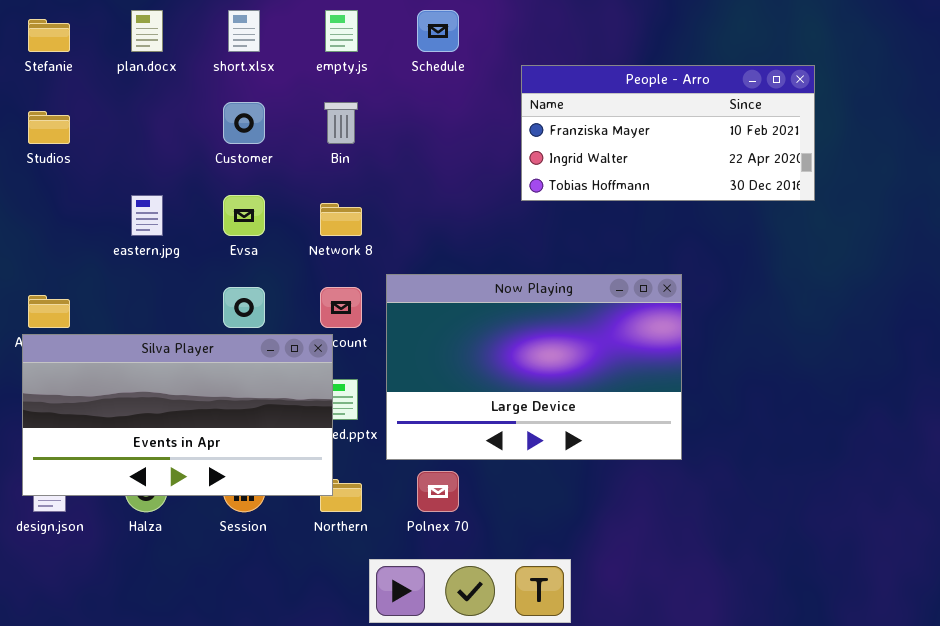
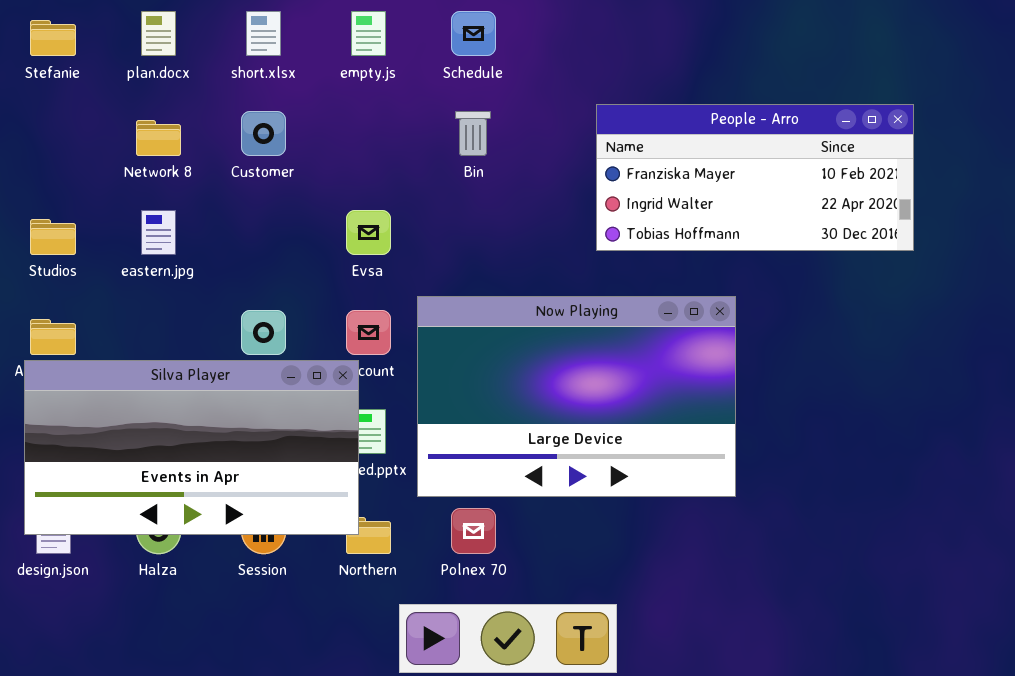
People - Arro: [521,65,815,201] -> [596,104,914,251], moved
Bin: [324,102,358,144] -> [455,111,491,156], moved
Studios: [28,111,70,144] -> [30,219,76,255], moved
Evsa: [223,195,265,236] -> [346,210,391,255], moved
Network 8: [320,203,362,236] -> [136,120,181,156], moved

